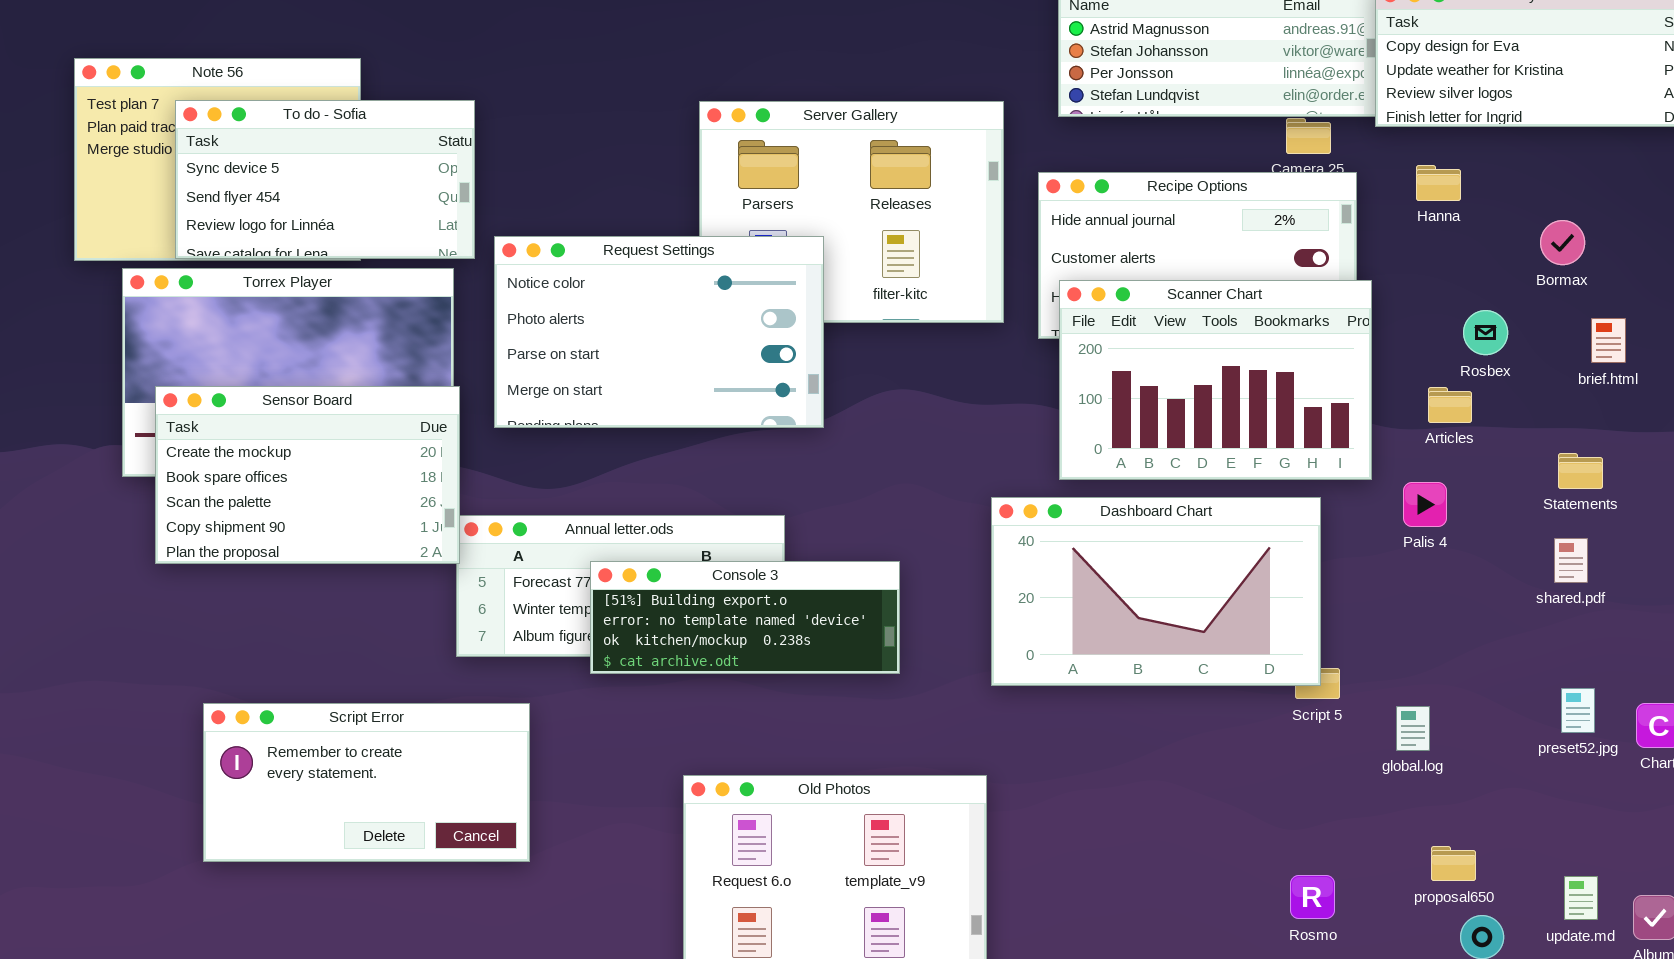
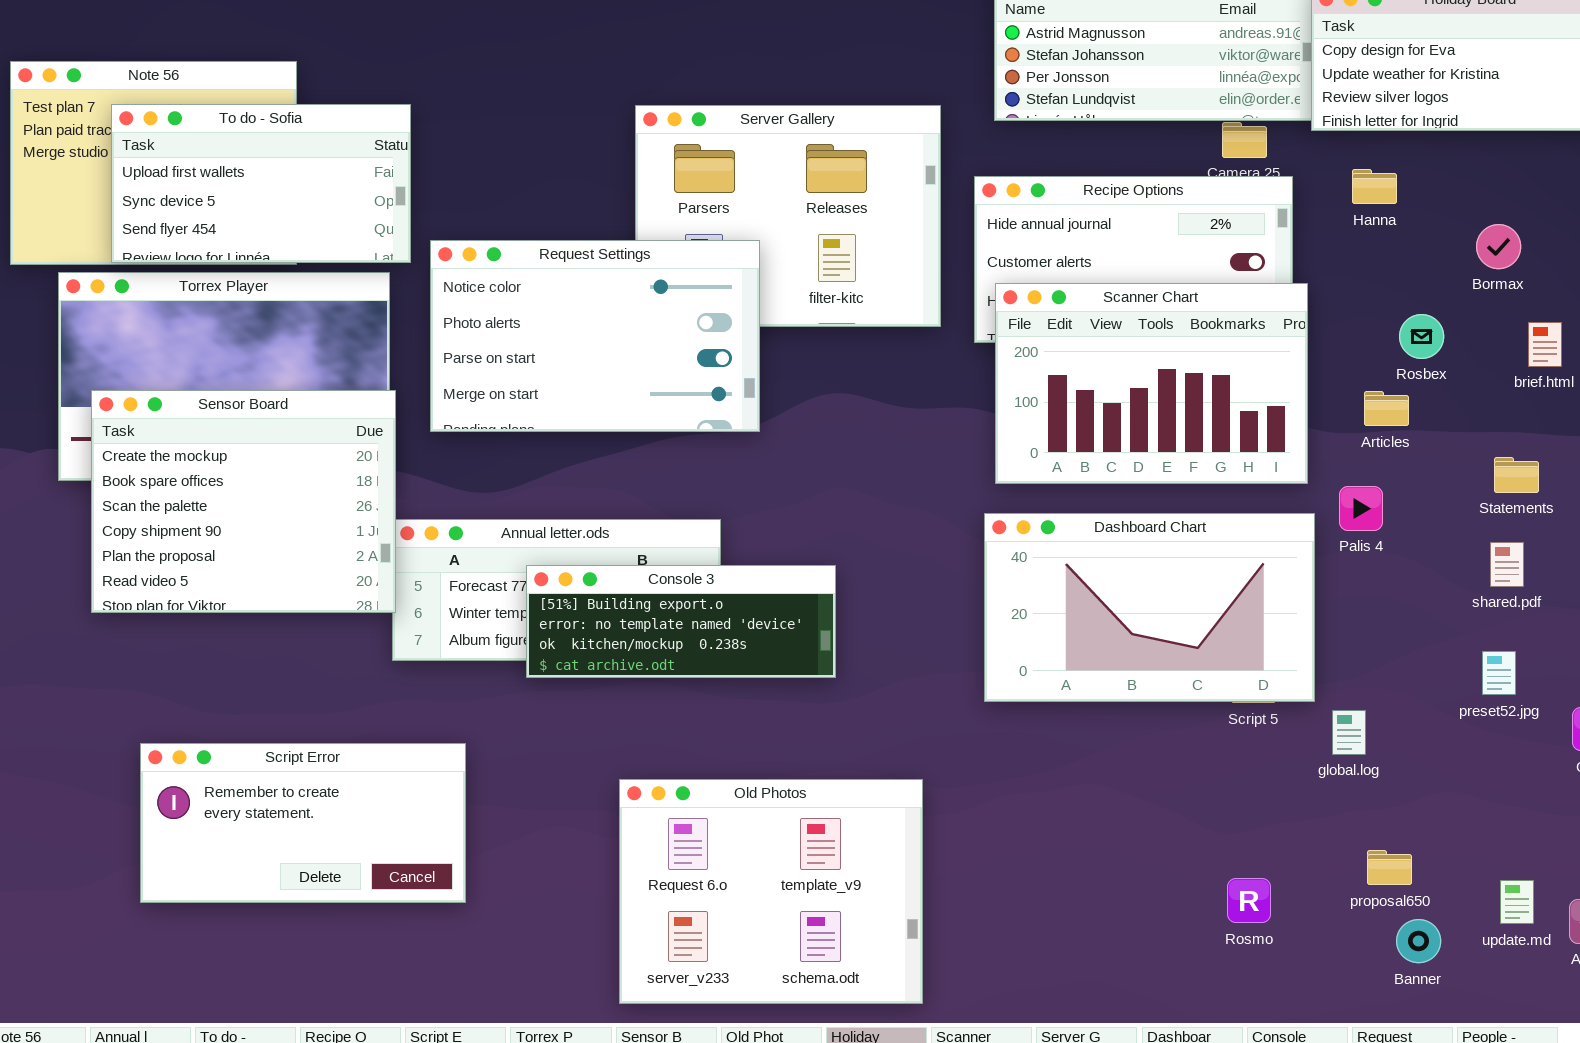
To do - Sofia: [175,100,475,259] -> [111,104,411,263], scrolled up 1 row
Sensor Board: [155,386,460,564] -> [91,390,396,613], resized
Dashboard Chart: [991,497,1321,686] -> [984,513,1315,702], moved
preset52.jpg: [1561,688,1595,733] -> [1482,651,1516,695], moved
Script Error: [203,703,530,862] -> [140,743,466,903], moved

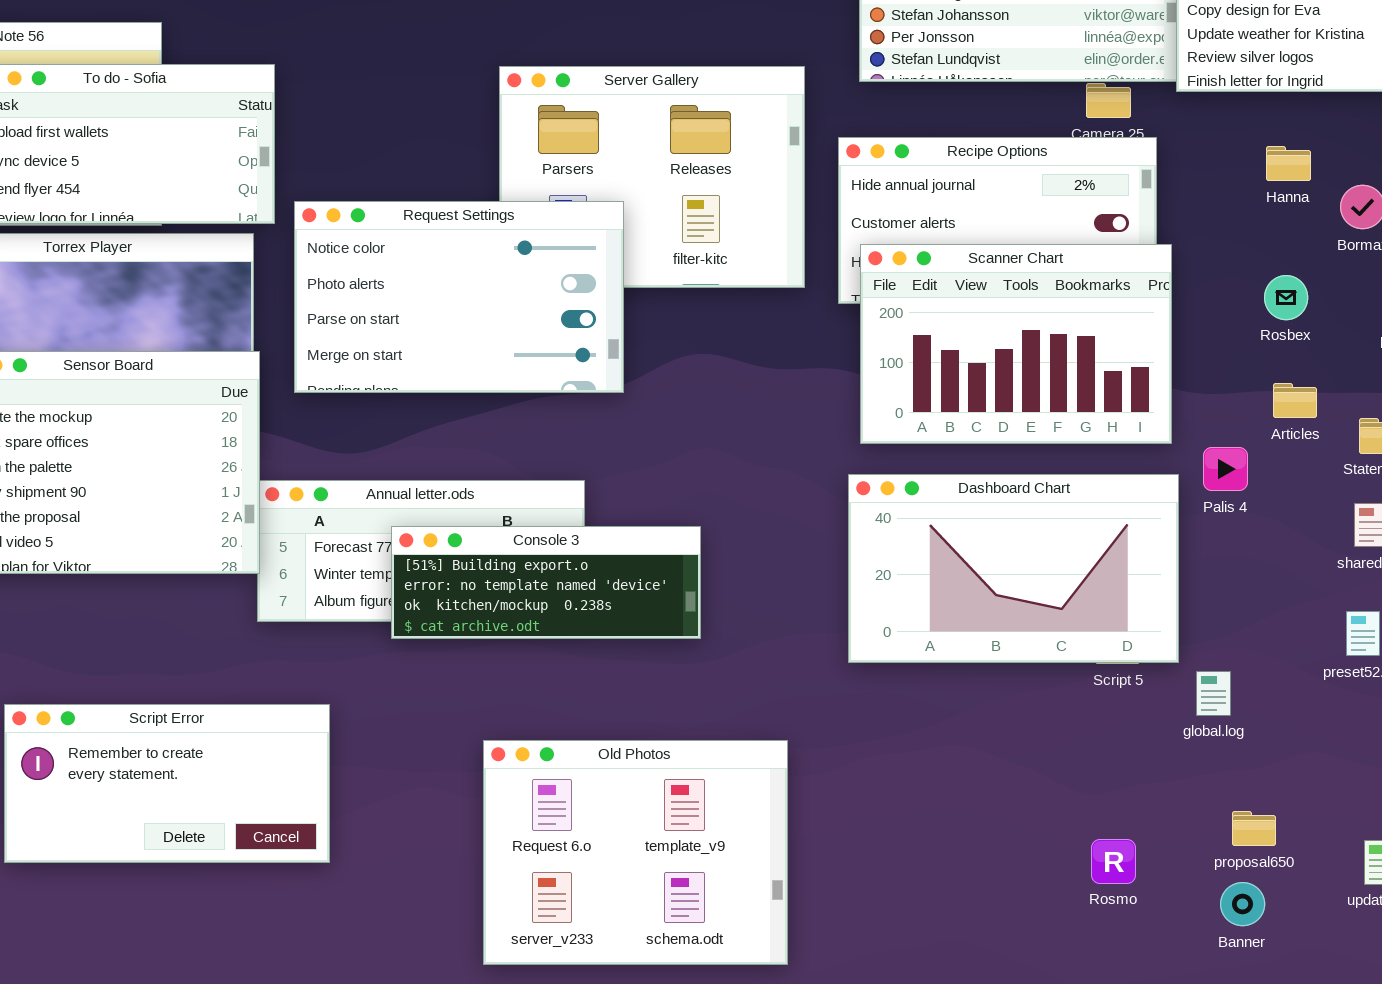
Hanna: [1352,169,1397,204] -> [1266,146,1311,181], moved
Articles: [1364,391,1409,426] -> [1273,383,1317,418], moved
Banner: [1396,919,1441,963] -> [1220,882,1265,926], moved

